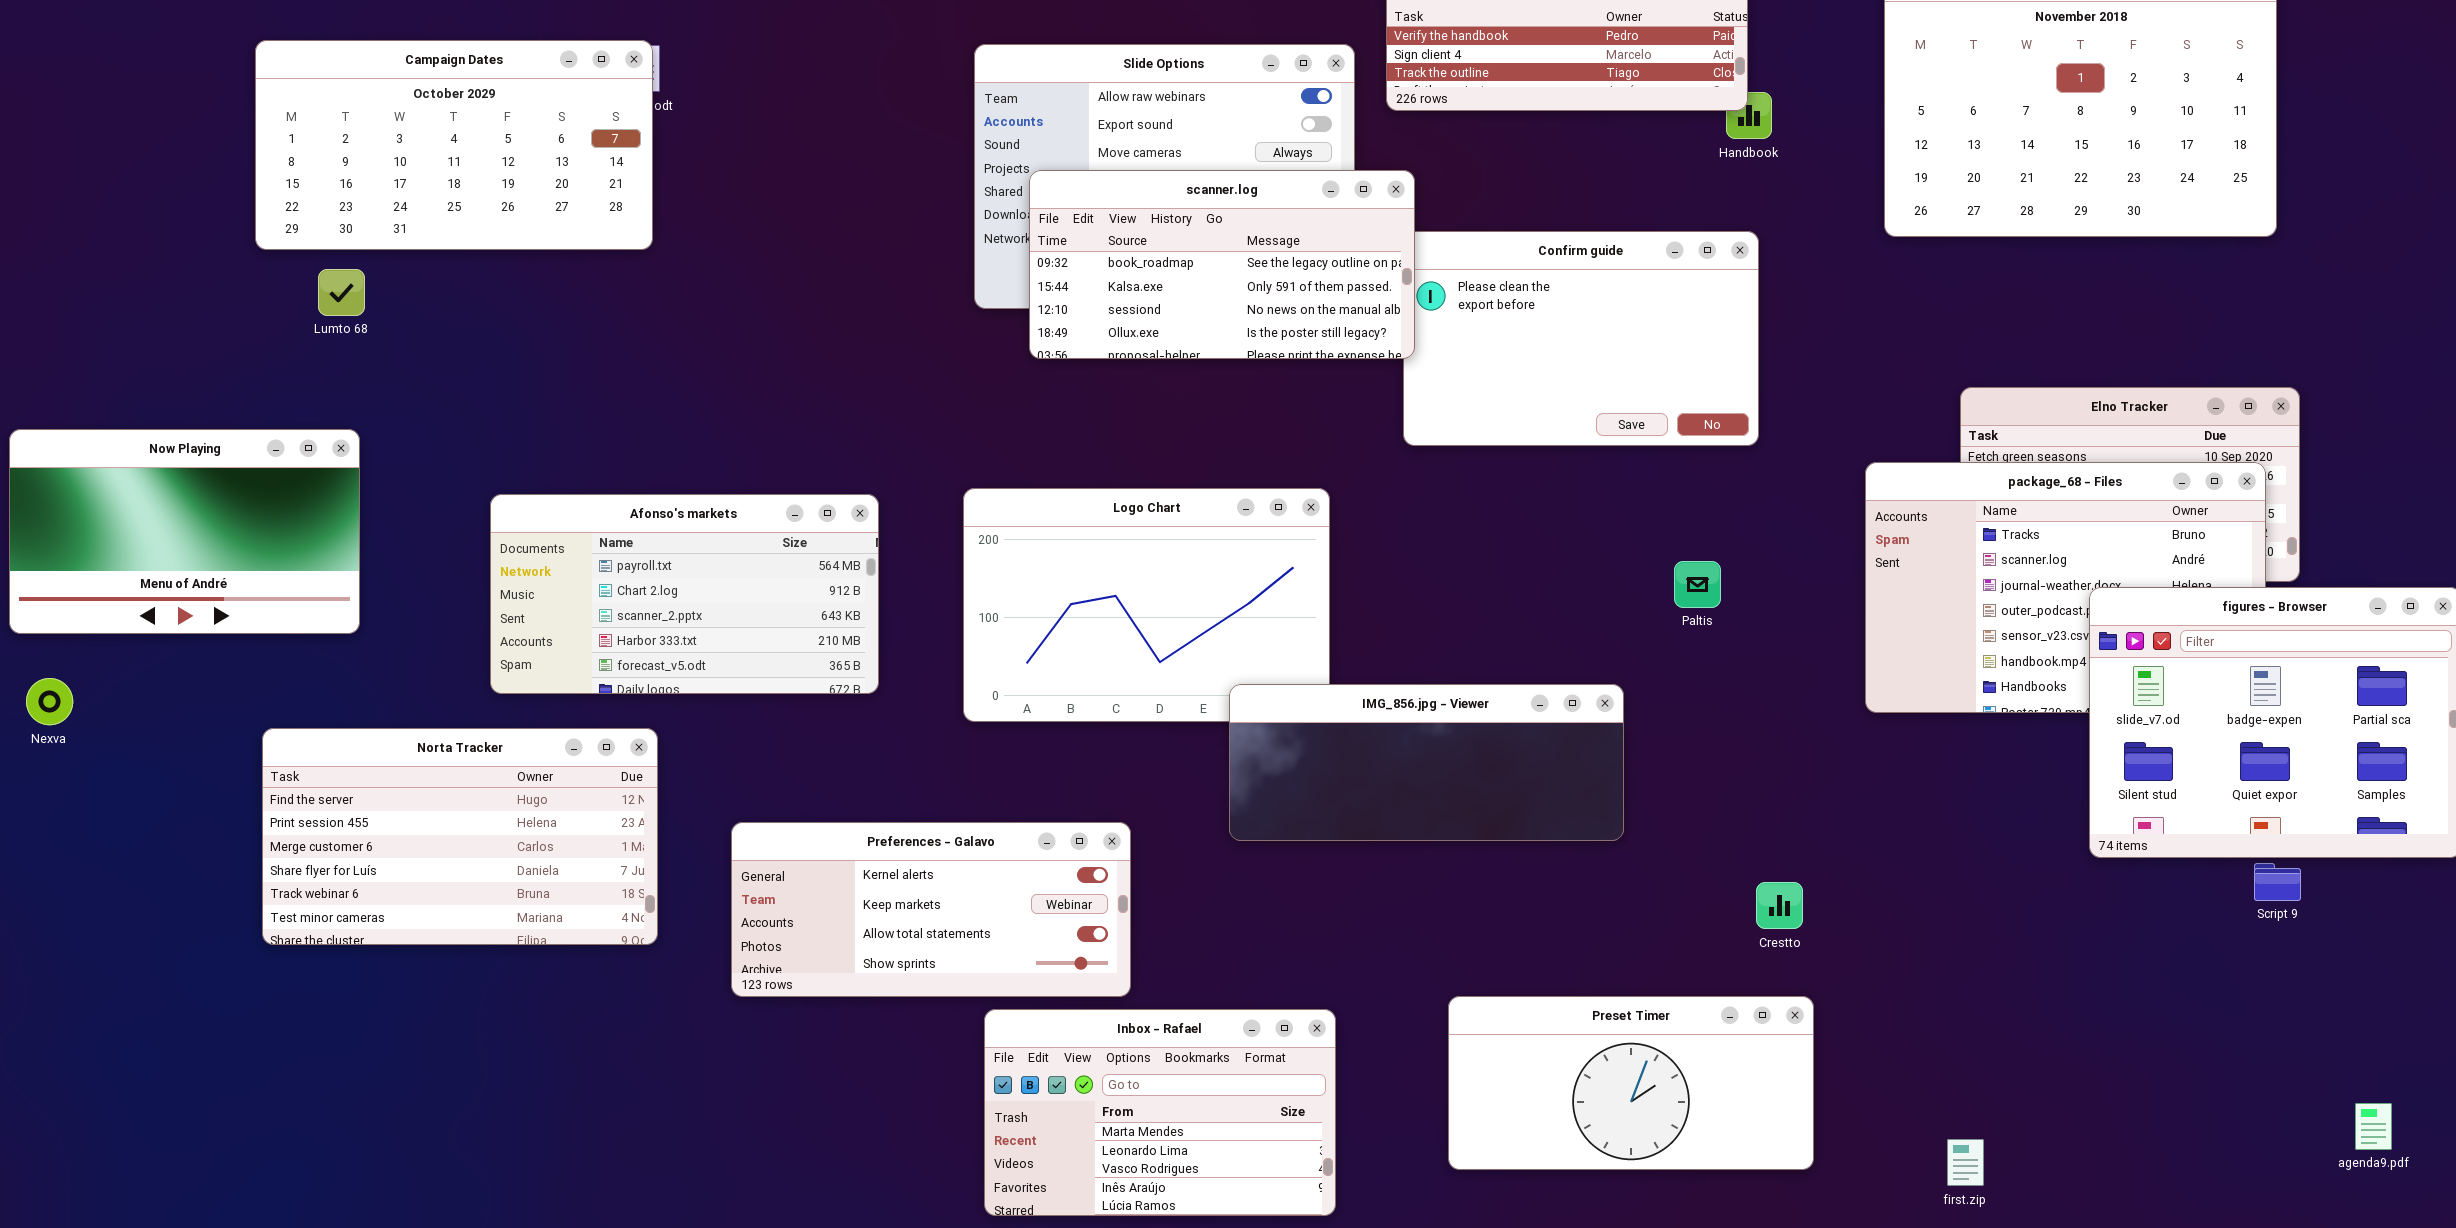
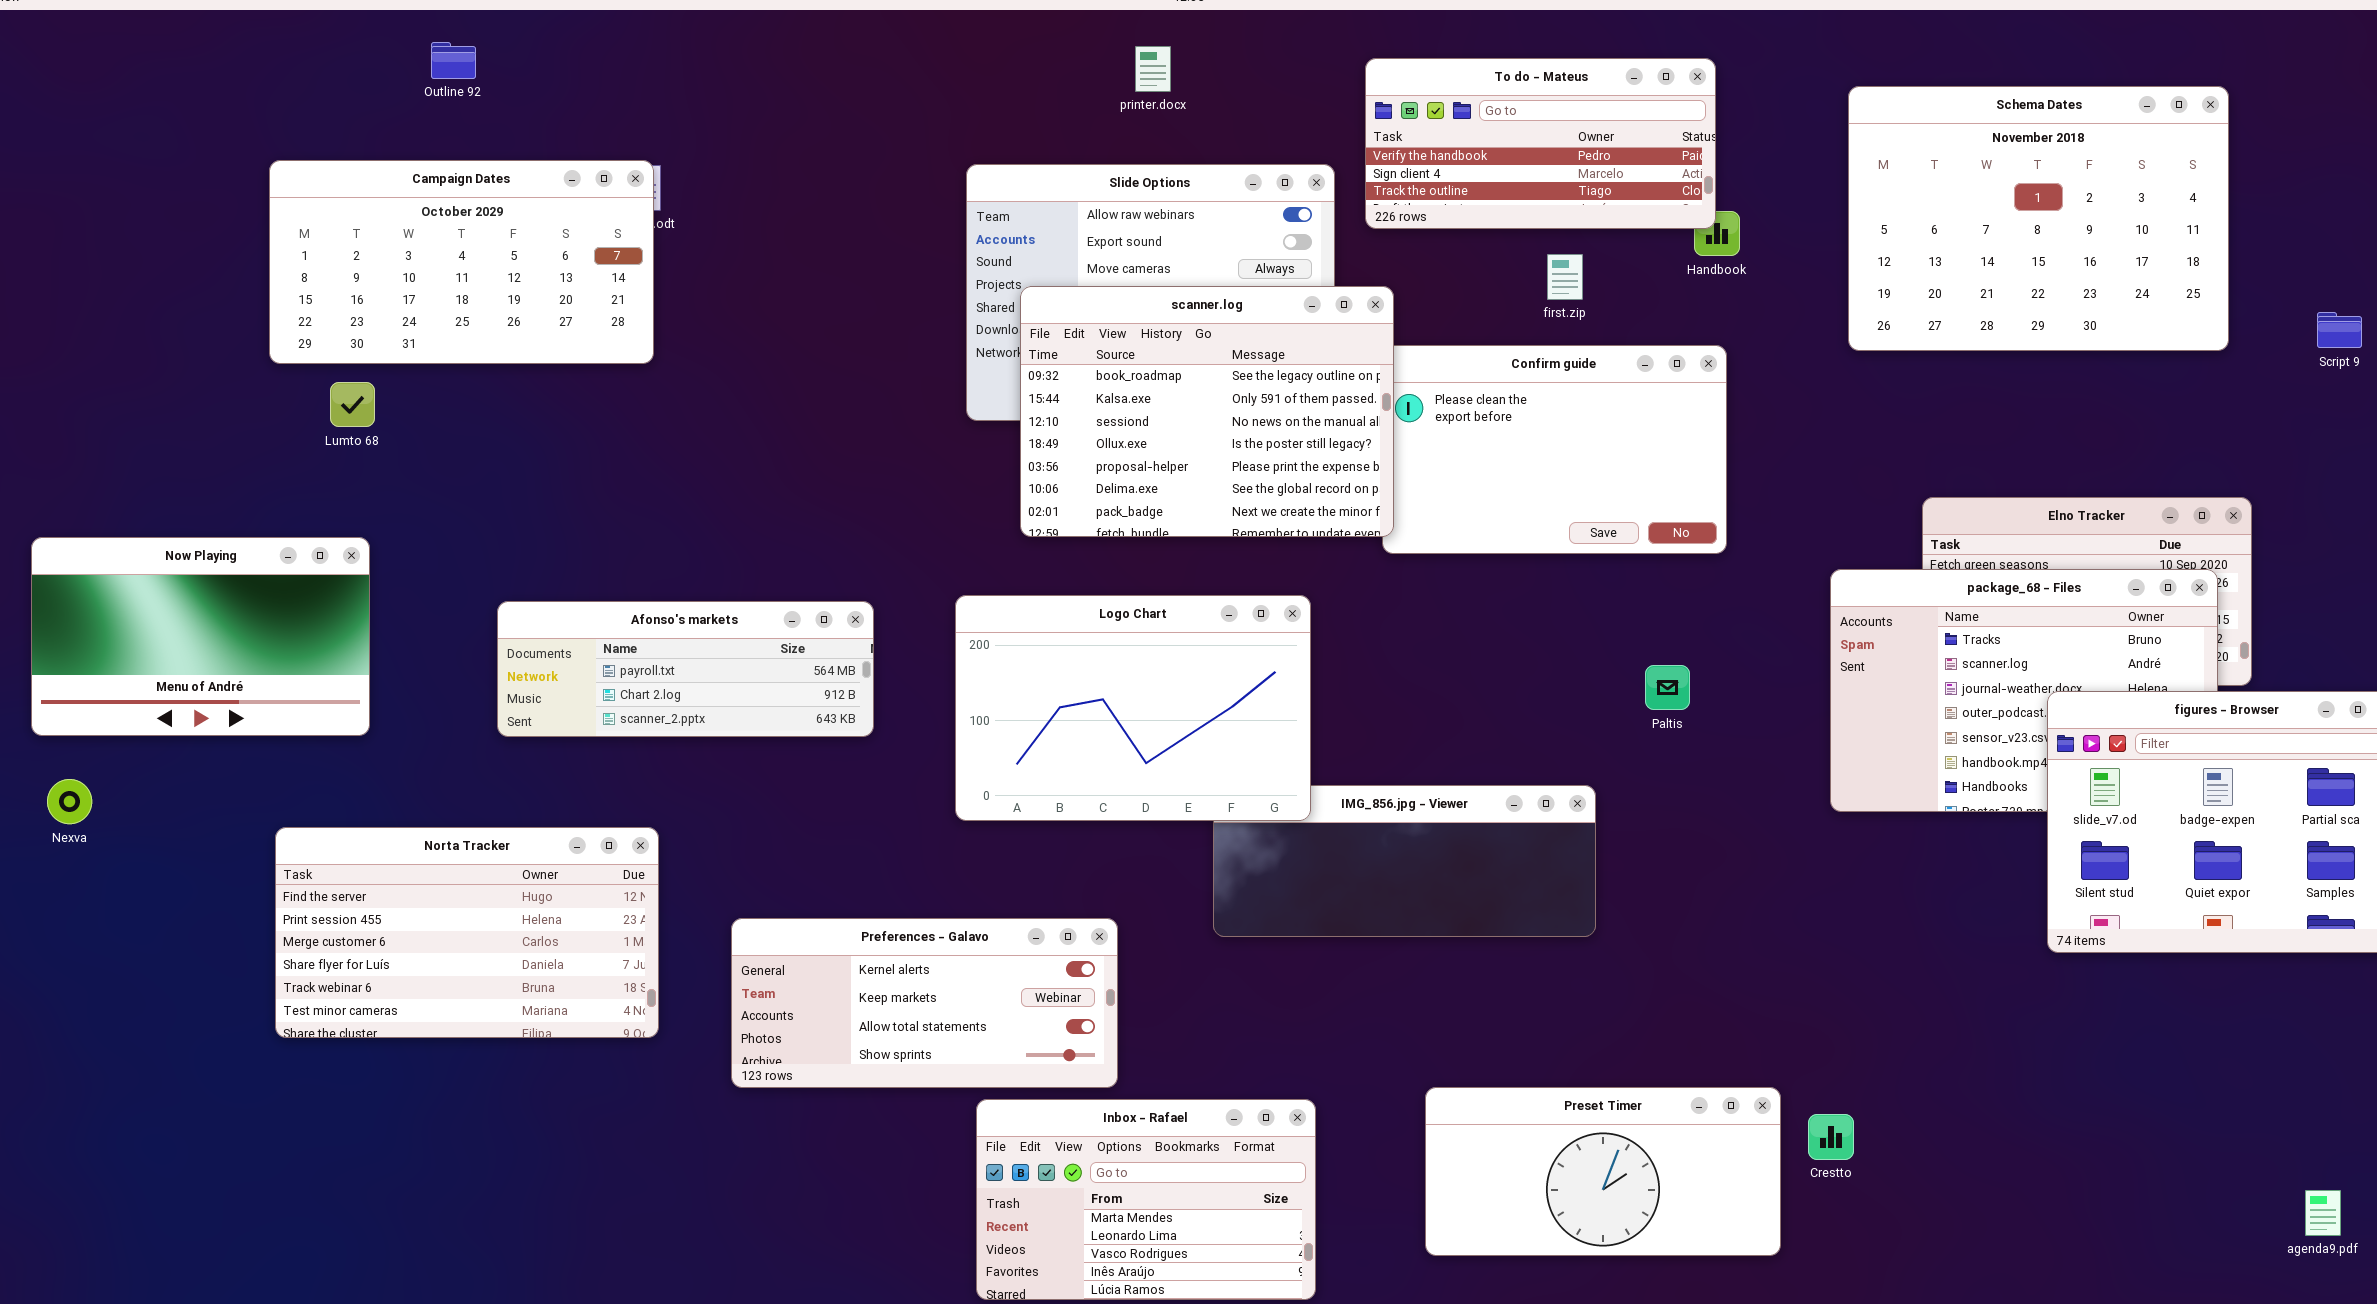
scanner.log: [1029,170,1415,359] -> [1020,286,1394,537], resized
Logo Chart: [963,488,1330,722] -> [955,595,1311,821], raised
Afonso's markets: [490,494,879,694] -> [497,601,874,737], resized
Script 9: [2254,863,2301,901] -> [2317,312,2362,348], moved
Crestto: [1756,882,1803,929] -> [1808,1114,1854,1160], moved
first.zip: [1947,1139,1984,1186] -> [1547,254,1583,300], moved

